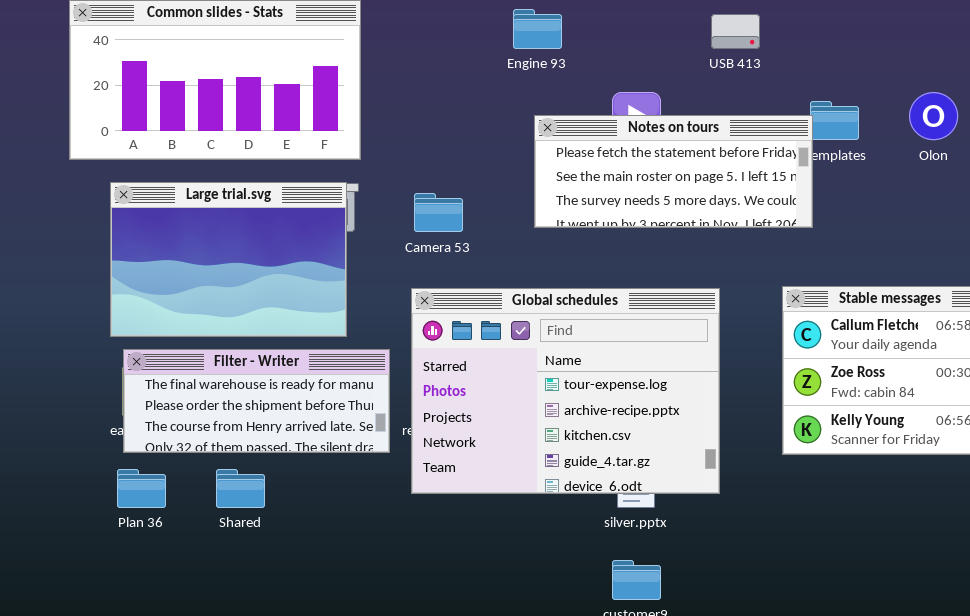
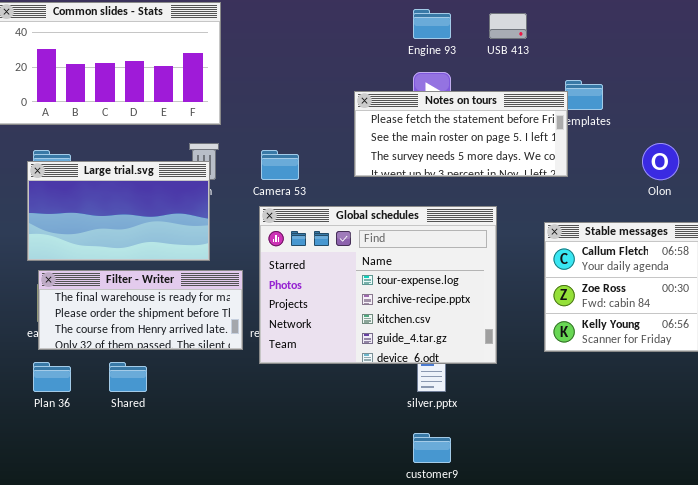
Engine 93: [513,9,562,49] -> [413,9,451,39], moved
Olon: [909,92,958,140] -> [642,143,679,180], moved
Large trial.svg: [110,182,347,337] -> [27,161,210,261], resized
Global schedules: [411,288,720,494] -> [259,206,497,364], moved

